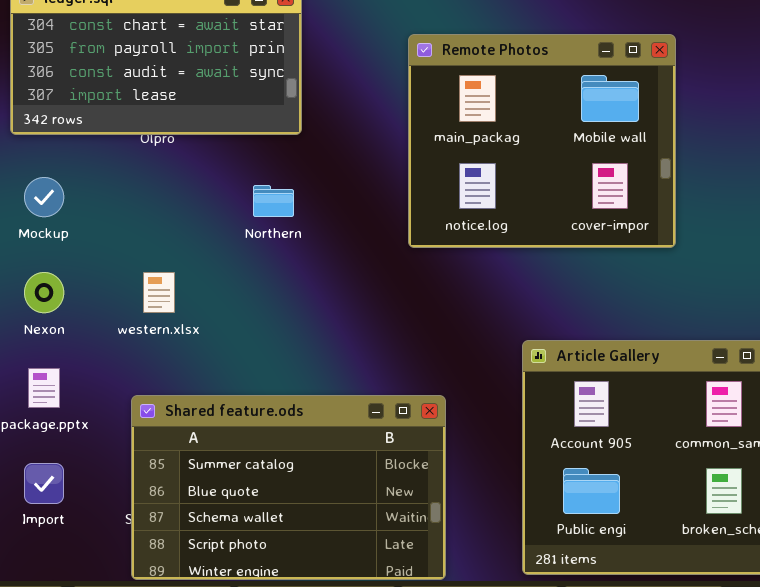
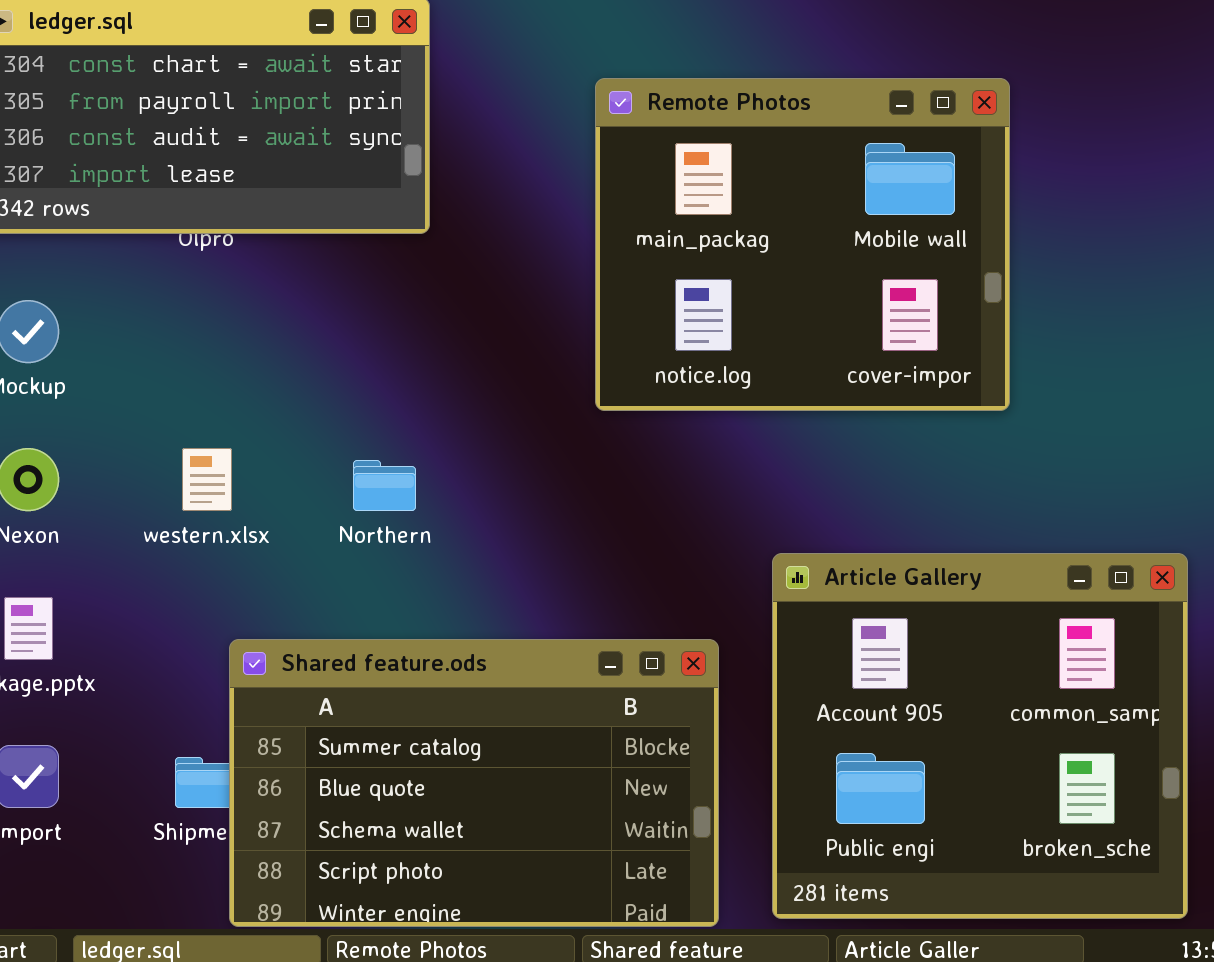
Northern: [253,185,294,217] -> [353,460,416,511], moved
Shared feature.ods: [131,395,446,580] -> [229,639,719,927], moved

